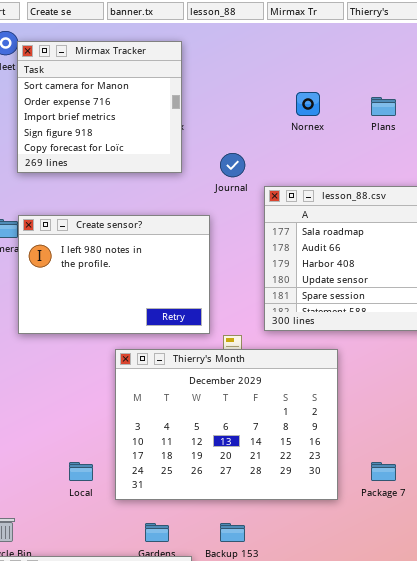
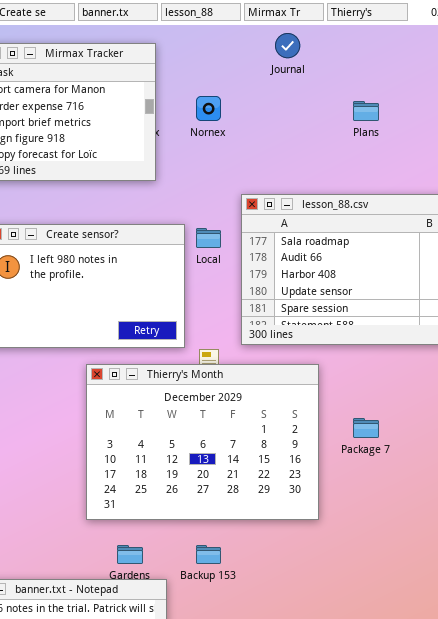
Nornex: [296,92,320,116] -> [196,96,221,121], moved
Journal: [220,153,245,177] -> [275,33,300,58], moved
Local: [69,462,93,481] -> [196,228,221,248], moved
Package 7: [371,462,396,481] -> [353,418,379,438], moved

